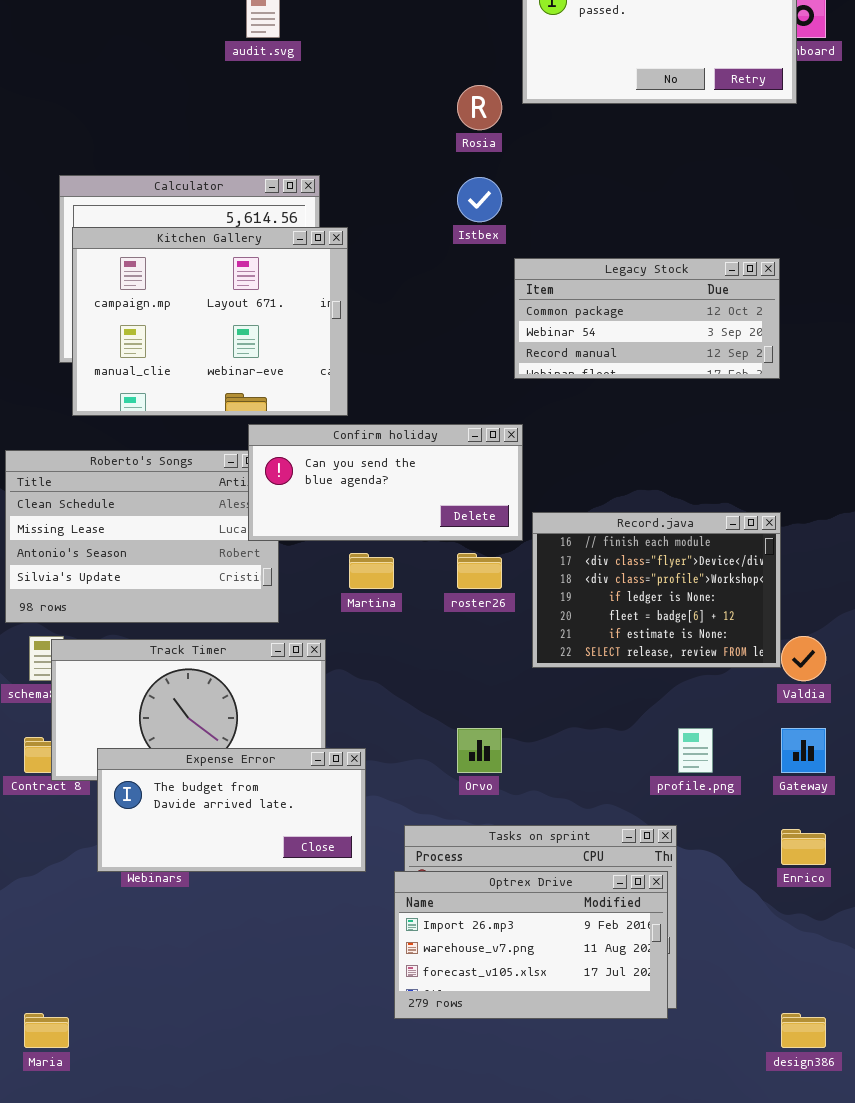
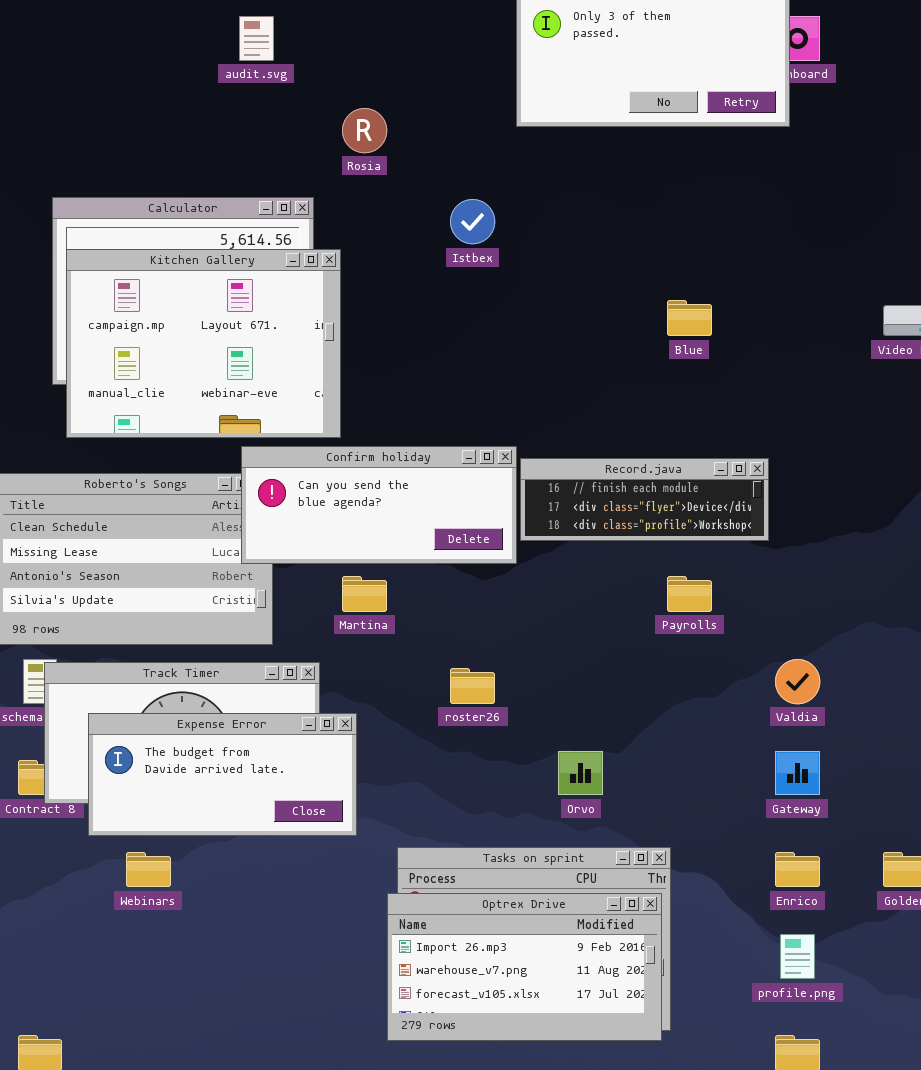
Rosia: [457,85,502,130] -> [342,108,387,153], moved
Legacy Stock: [514,258,780,379] -> none, closed
Record.java: [532,512,781,668] -> [520,458,769,541], moved, resized
roster26: [457,553,502,589] -> [450,668,495,704], moved
Orvo: [457,728,502,773] -> [558,751,603,795], moved
profile.png: [678,728,713,773] -> [780,934,815,979], moved
Expense Error: [97,748,366,872] -> [88,713,357,836], moved

